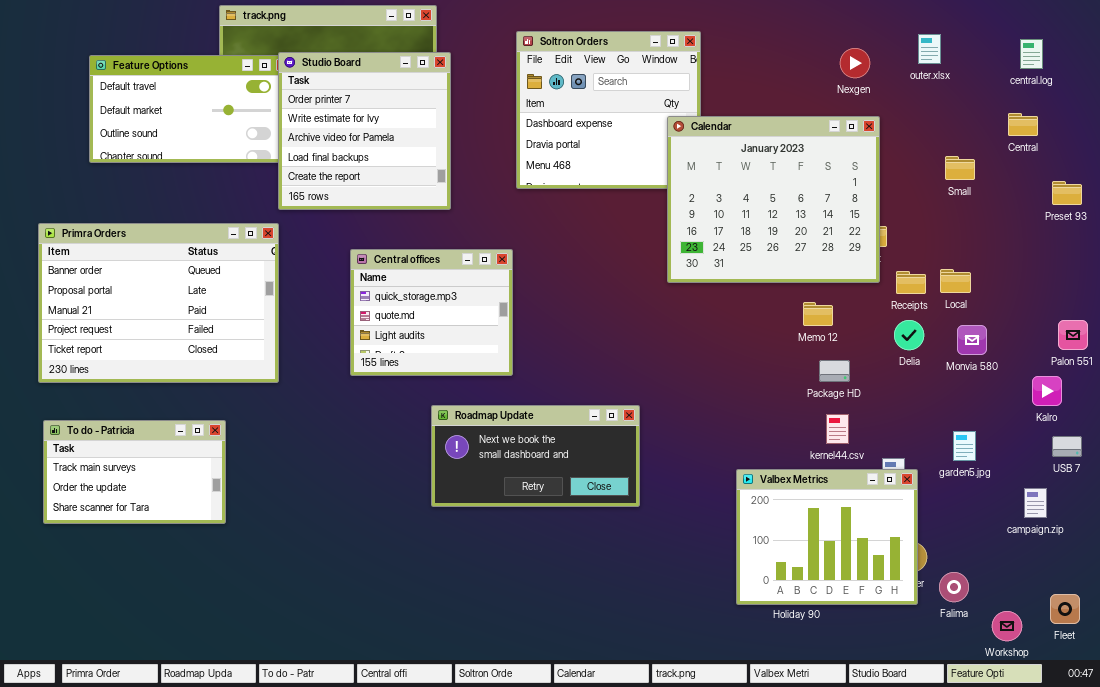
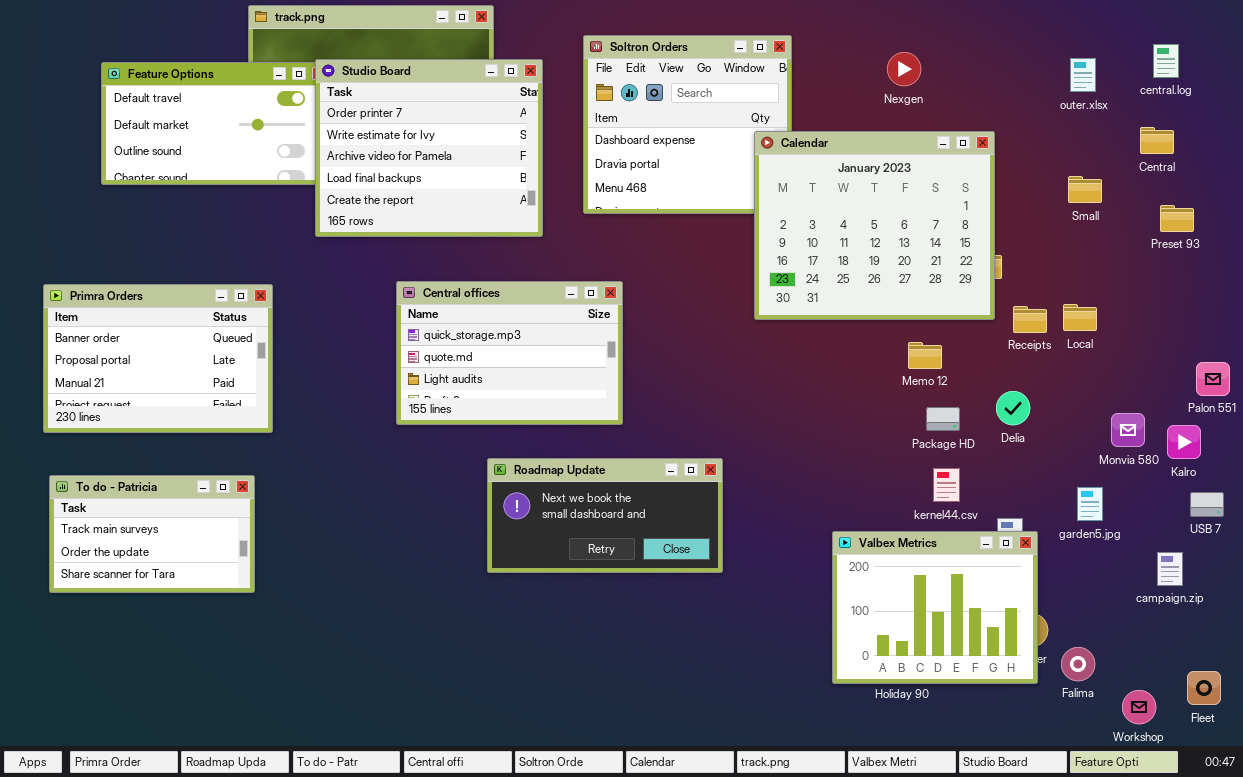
outer.xlsx: [918,34,941,64] -> [1070,58,1096,92], moved
Nexgen: [840,48,870,78] -> [887,52,921,86], moved
Studio Board: [278,52,451,210] -> [315,59,543,237], resized
Preset 93: [1052,181,1082,205] -> [1160,205,1194,232], moved
Primra Orders: [38,223,279,383] -> [43,284,273,433], resized
Central offices: [350,249,513,376] -> [396,281,623,425], resized
Delia: [894,320,924,350] -> [996,391,1030,425], moved
Monvia 580: [957,325,987,355] -> [1111,413,1145,447], moved

